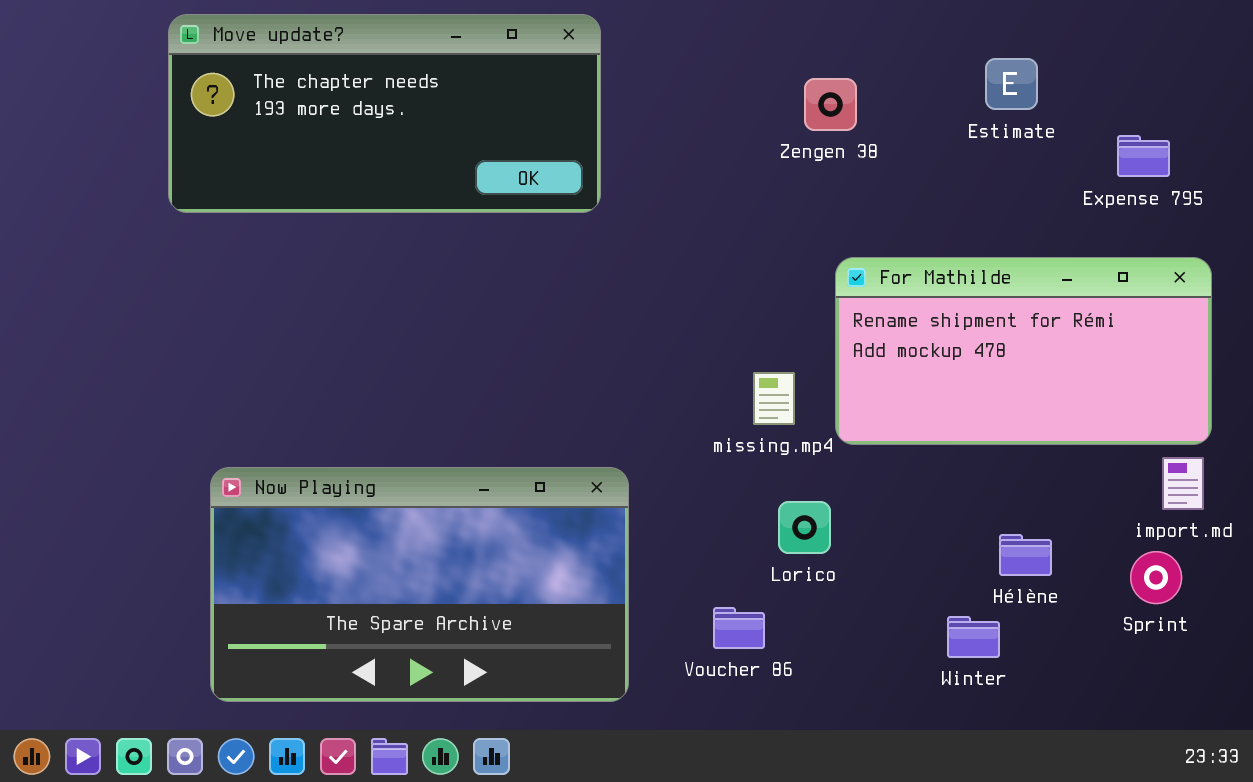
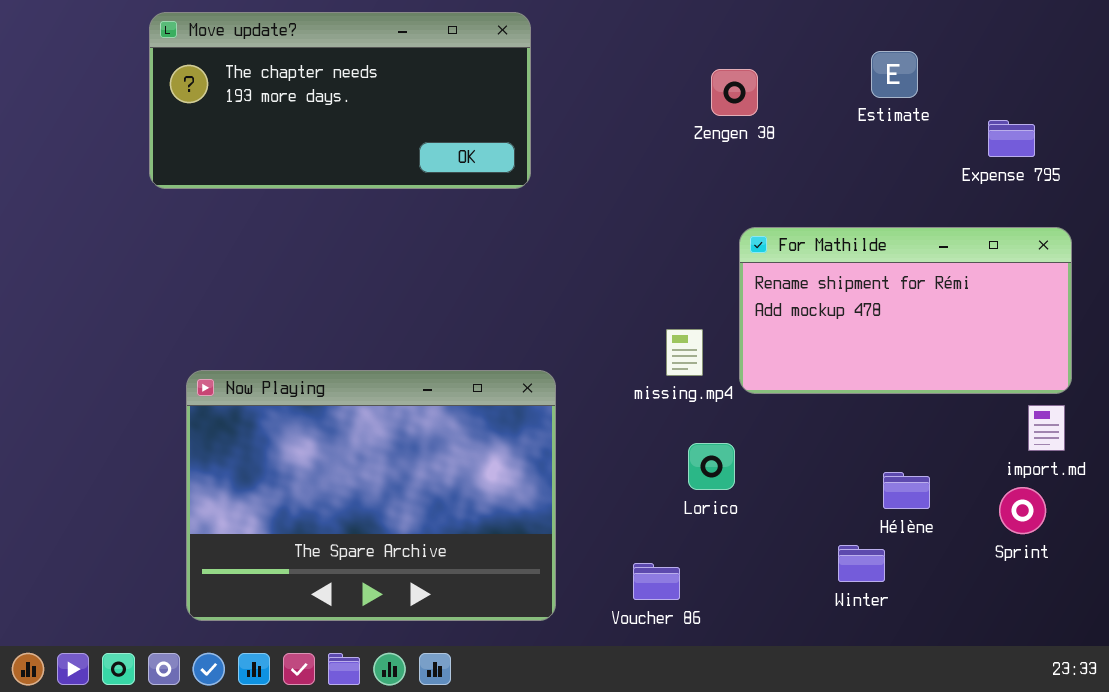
Now Playing: [210,467,629,702] -> [186,370,556,621], resized
Voucher 86: [713,607,765,649] -> [633,563,680,600], moved

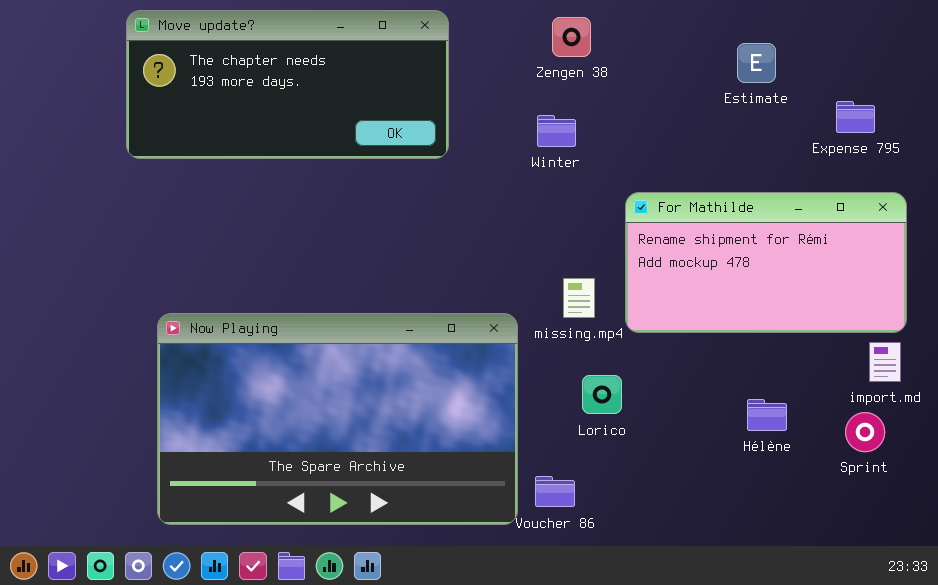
Zengen 38: [711,69,758,116] -> [552,17,591,57], moved
Now Playing: [186,370,556,621] -> [157,313,518,525], resized
Winter: [838,545,885,582] -> [537,115,576,147], moved

